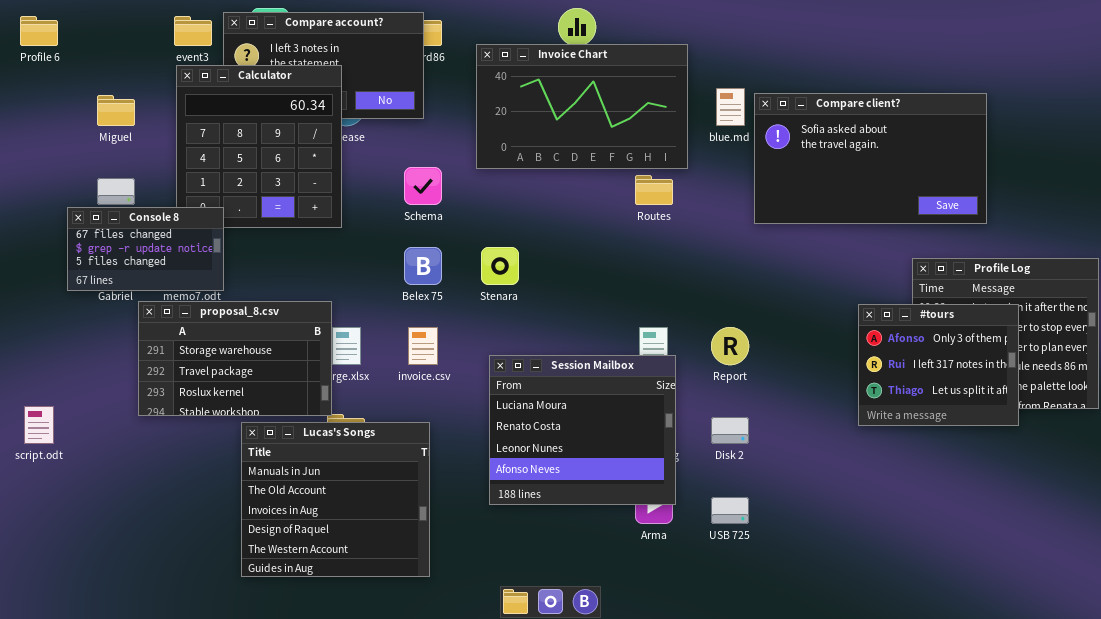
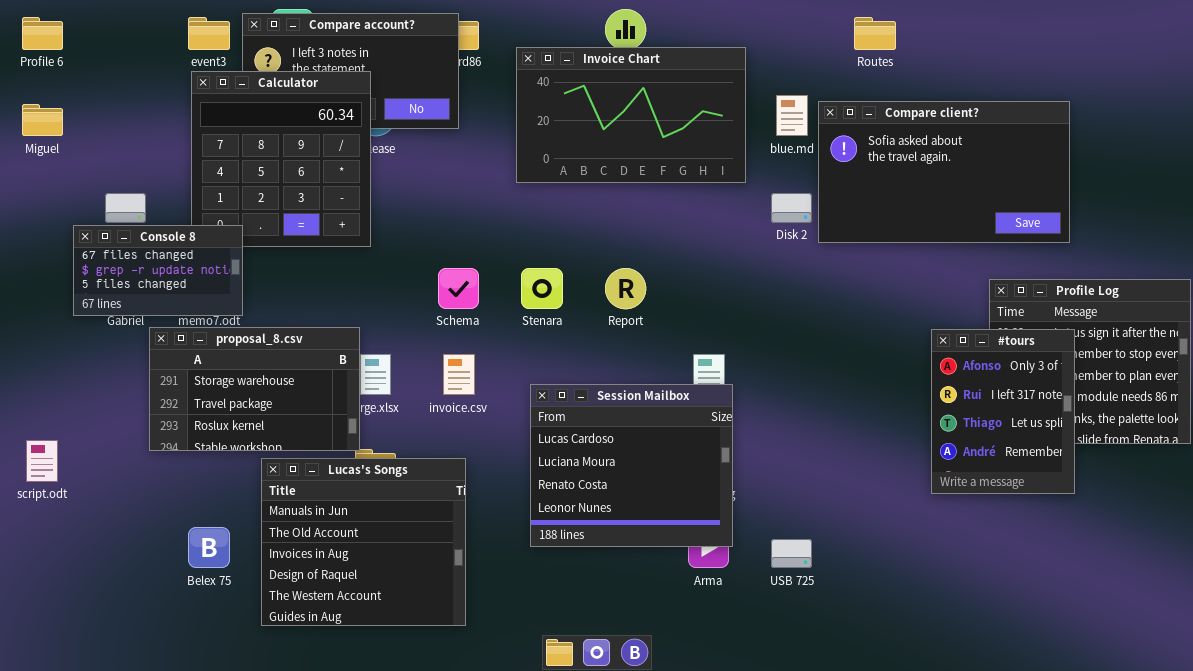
Miguel: [97,95,135,126] -> [22,104,63,136], moved
Schema: [404,167,442,205] -> [438,268,479,309], moved
Routes: [635,175,673,205] -> [854,17,896,50], moved
Belex 75: [404,247,442,285] -> [188,527,230,568], moved
#tours: [858,304,1019,426] -> [931,329,1075,494], resized
Report: [711,327,749,365] -> [605,268,646,309], moved
Session Mailbox: [489,355,676,505] -> [530,384,733,547], scrolled up 1 row
Disk 2: [711,417,749,444] -> [771,193,812,223], moved

